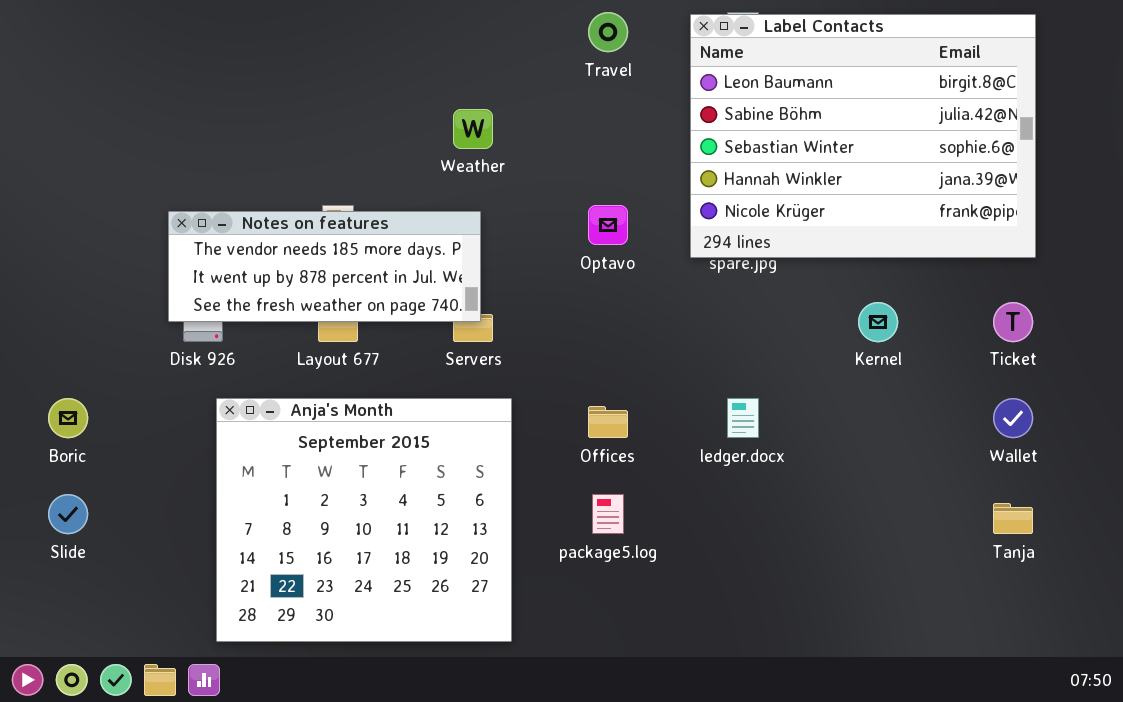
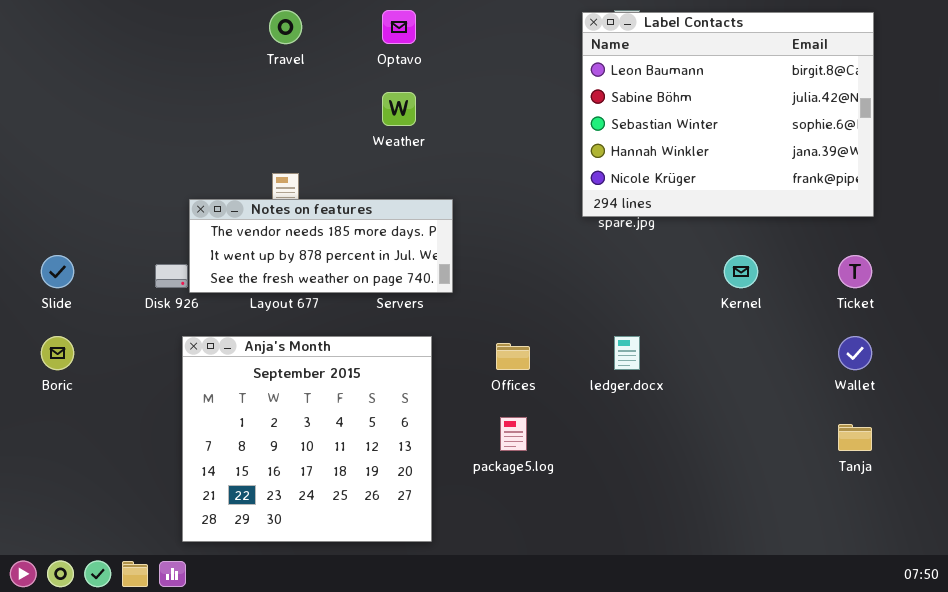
Travel: [588,12,628,52] -> [269,10,302,44], moved
Optavo: [588,205,628,245] -> [382,10,416,44], moved
Notes on features: [168,211,481,322] -> [189,199,453,293], moved
Slide: [48,494,88,534] -> [41,255,74,288], moved

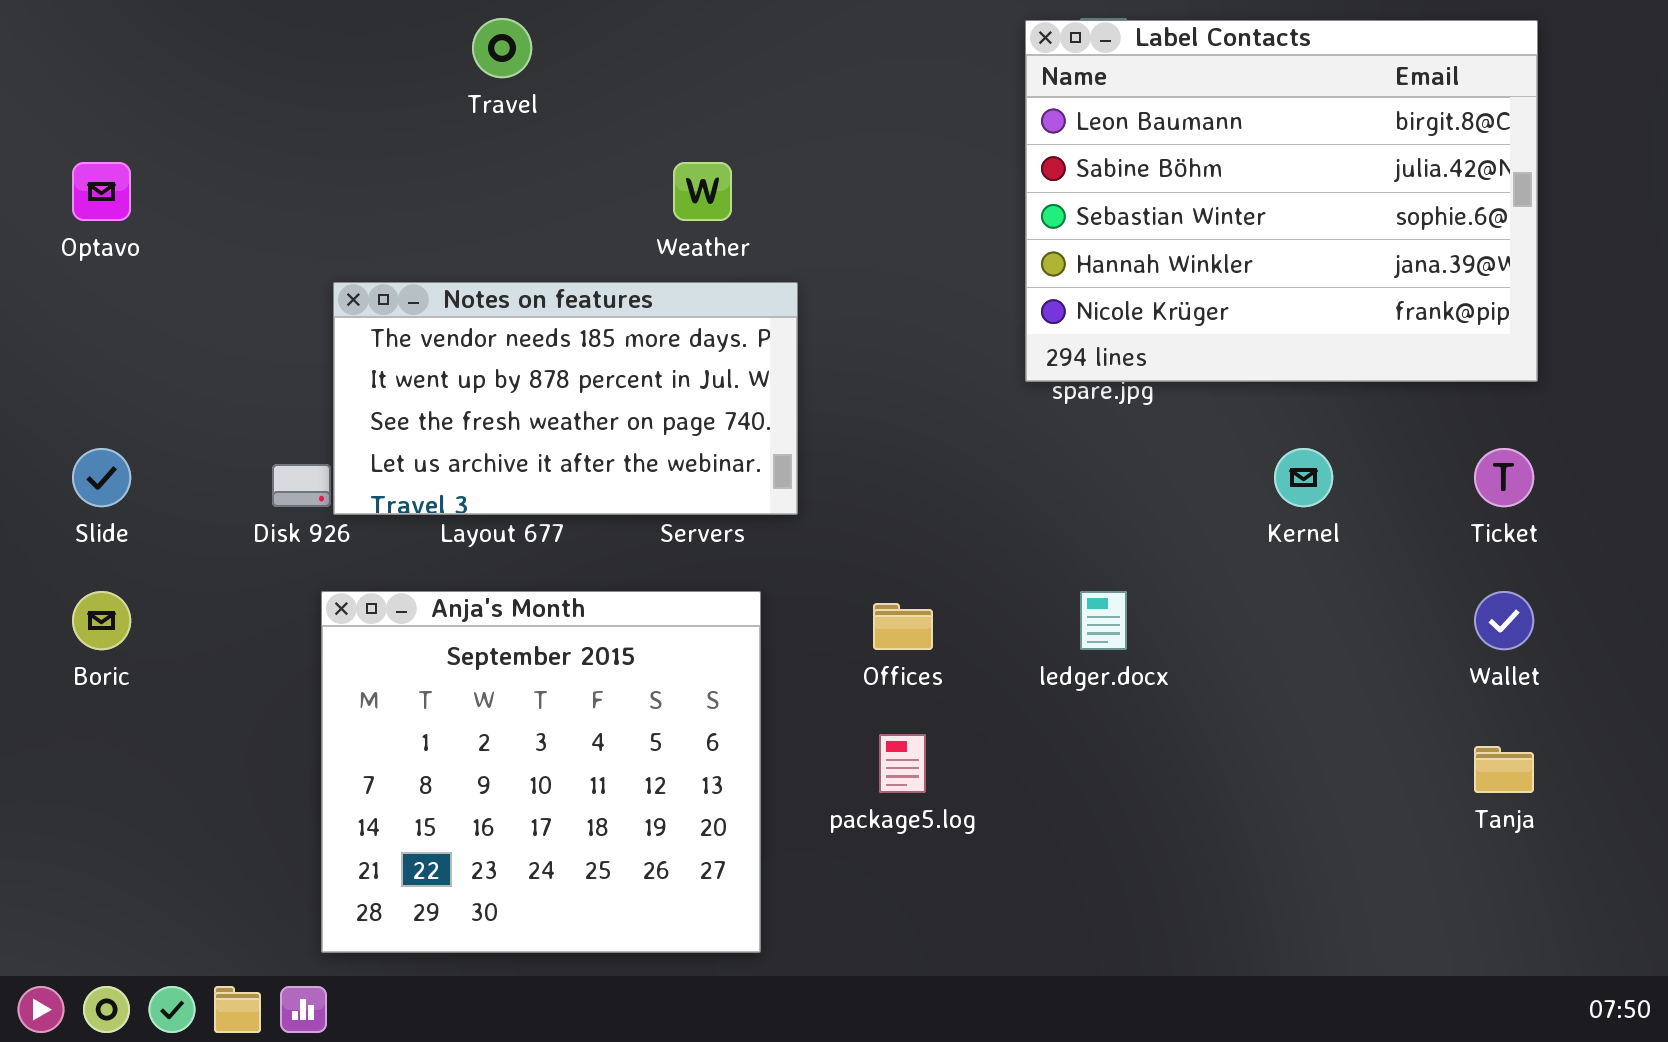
Optavo: [382,10,416,44] -> [72,162,131,221], moved
Notes on features: [189,199,453,293] -> [333,282,798,515], resized

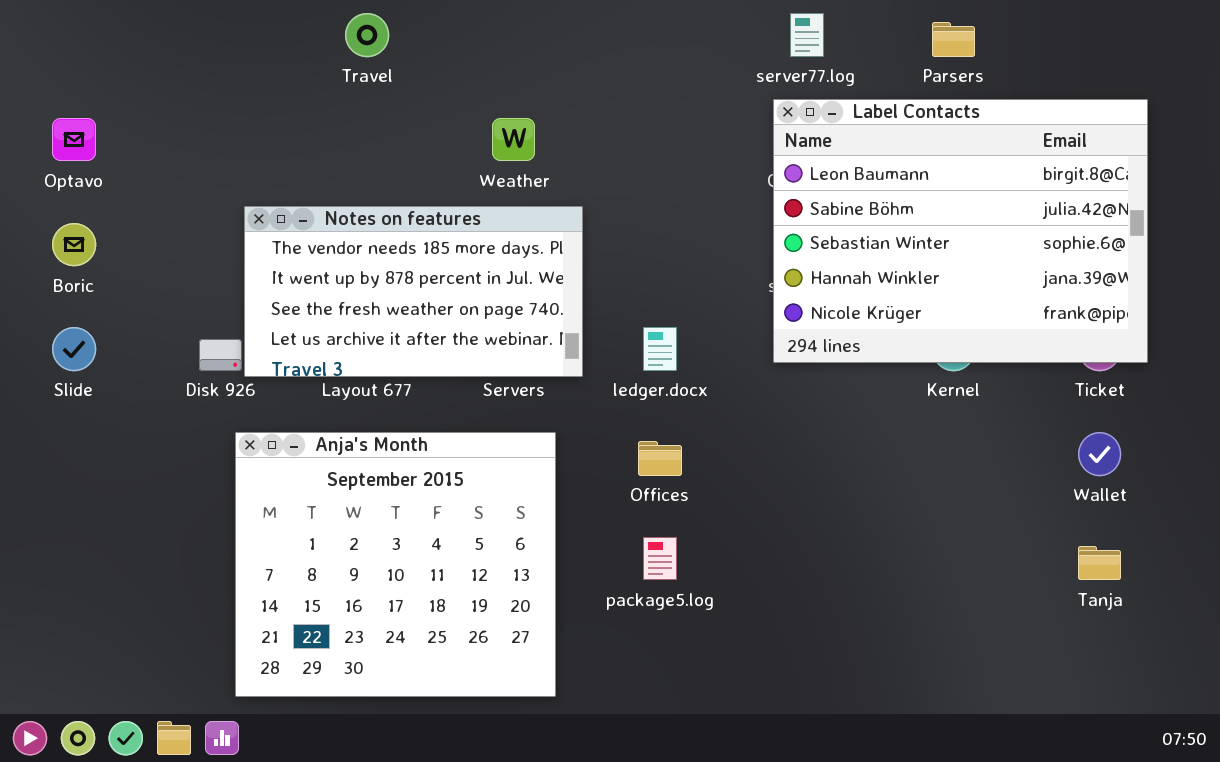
Label Contacts: [1025,20,1538,382] -> [773,99,1148,363], moved
Boric: [72,591,131,650] -> [52,223,96,266], moved
ledger.docx: [1080,591,1127,650] -> [643,327,677,371], moved

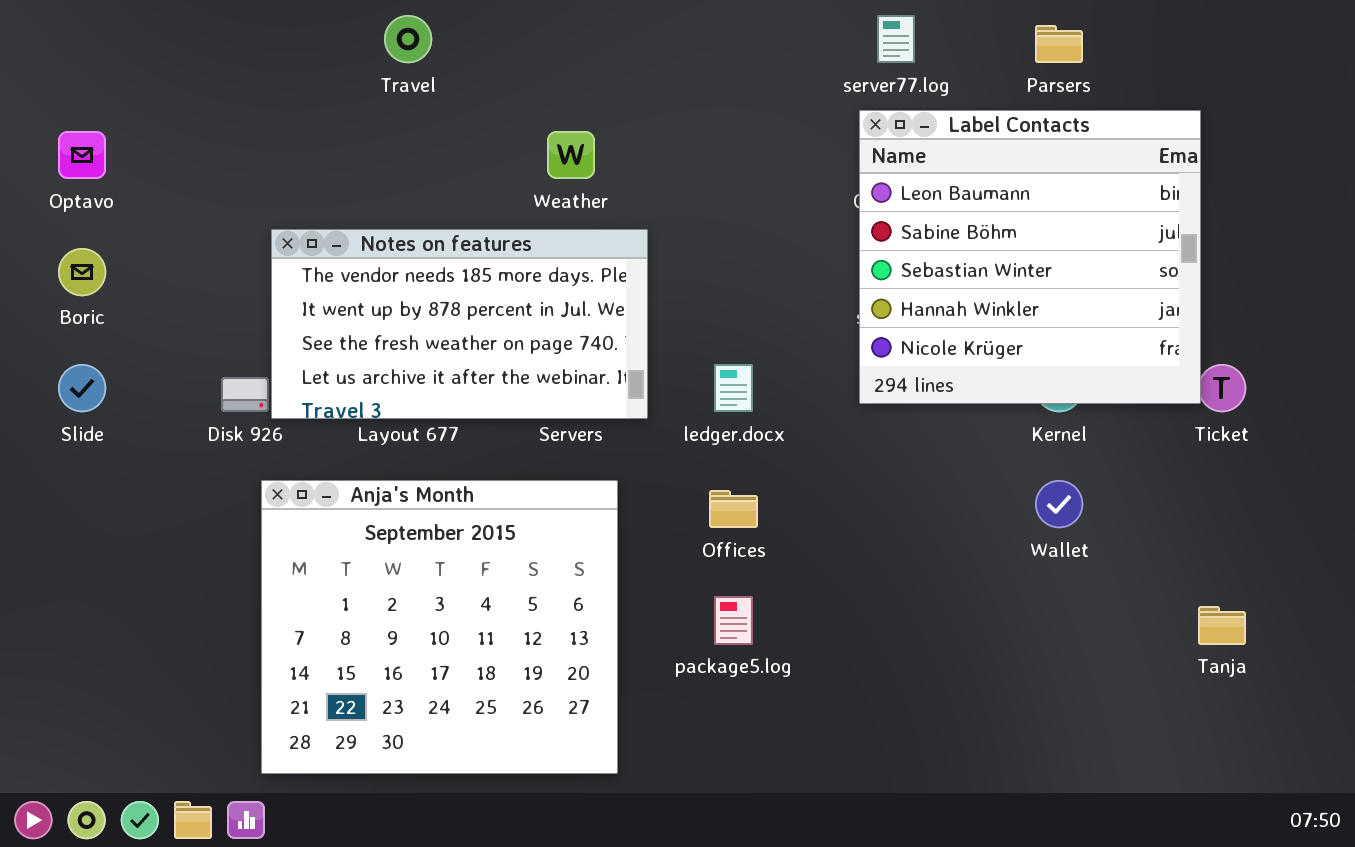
Label Contacts: [773,99,1148,363] -> [859,110,1201,404], resized
Wallet: [1078,432,1121,476] -> [1035,480,1083,528], moved

